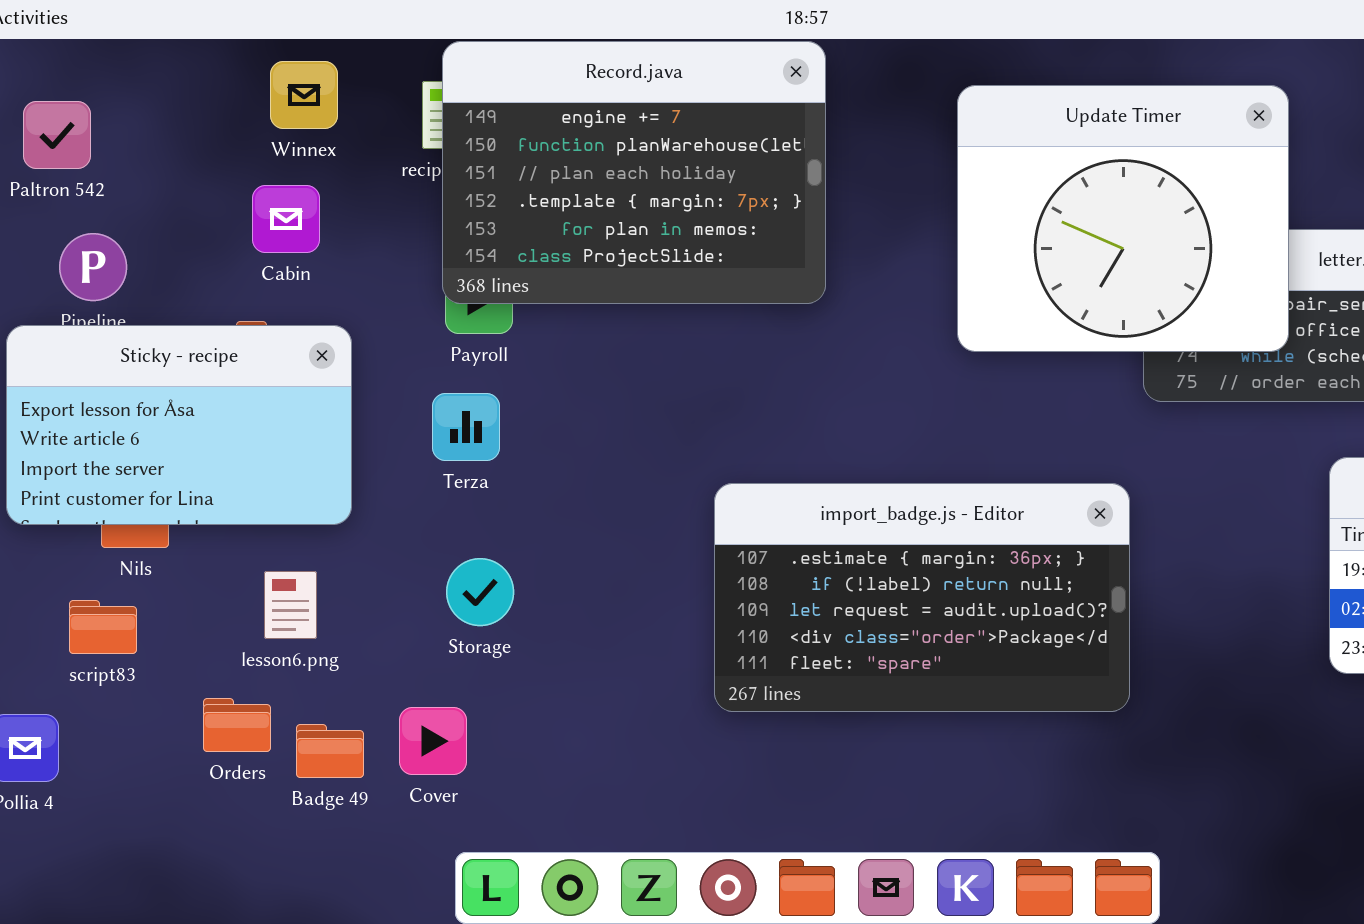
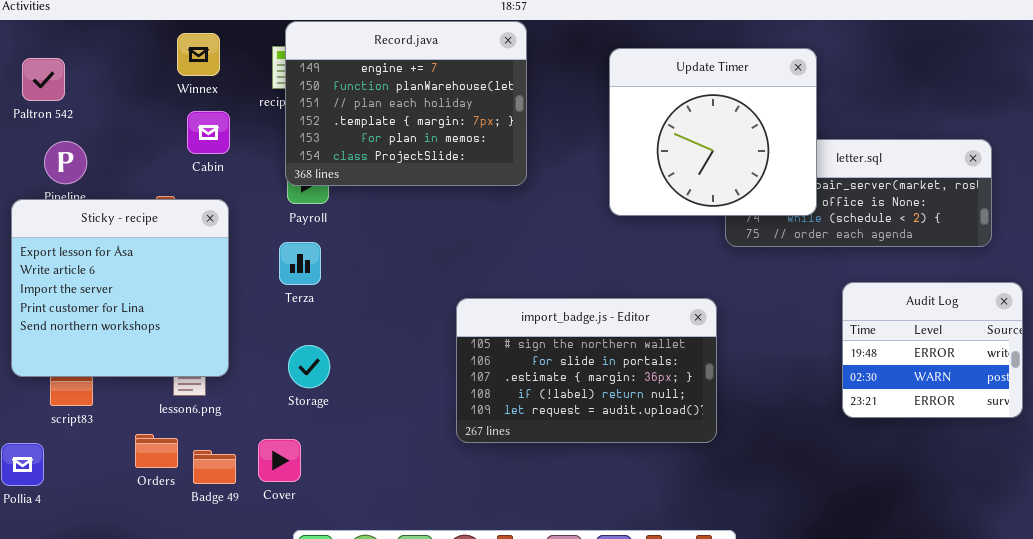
Cabin: [252,185,320,253] -> [187,111,230,154], moved
Sticky - recipe: [6,325,352,525] -> [11,199,229,377], resized
import_badge.js - Editor: [714,483,1130,712] -> [456,298,717,443], scrolled up 2 rows

